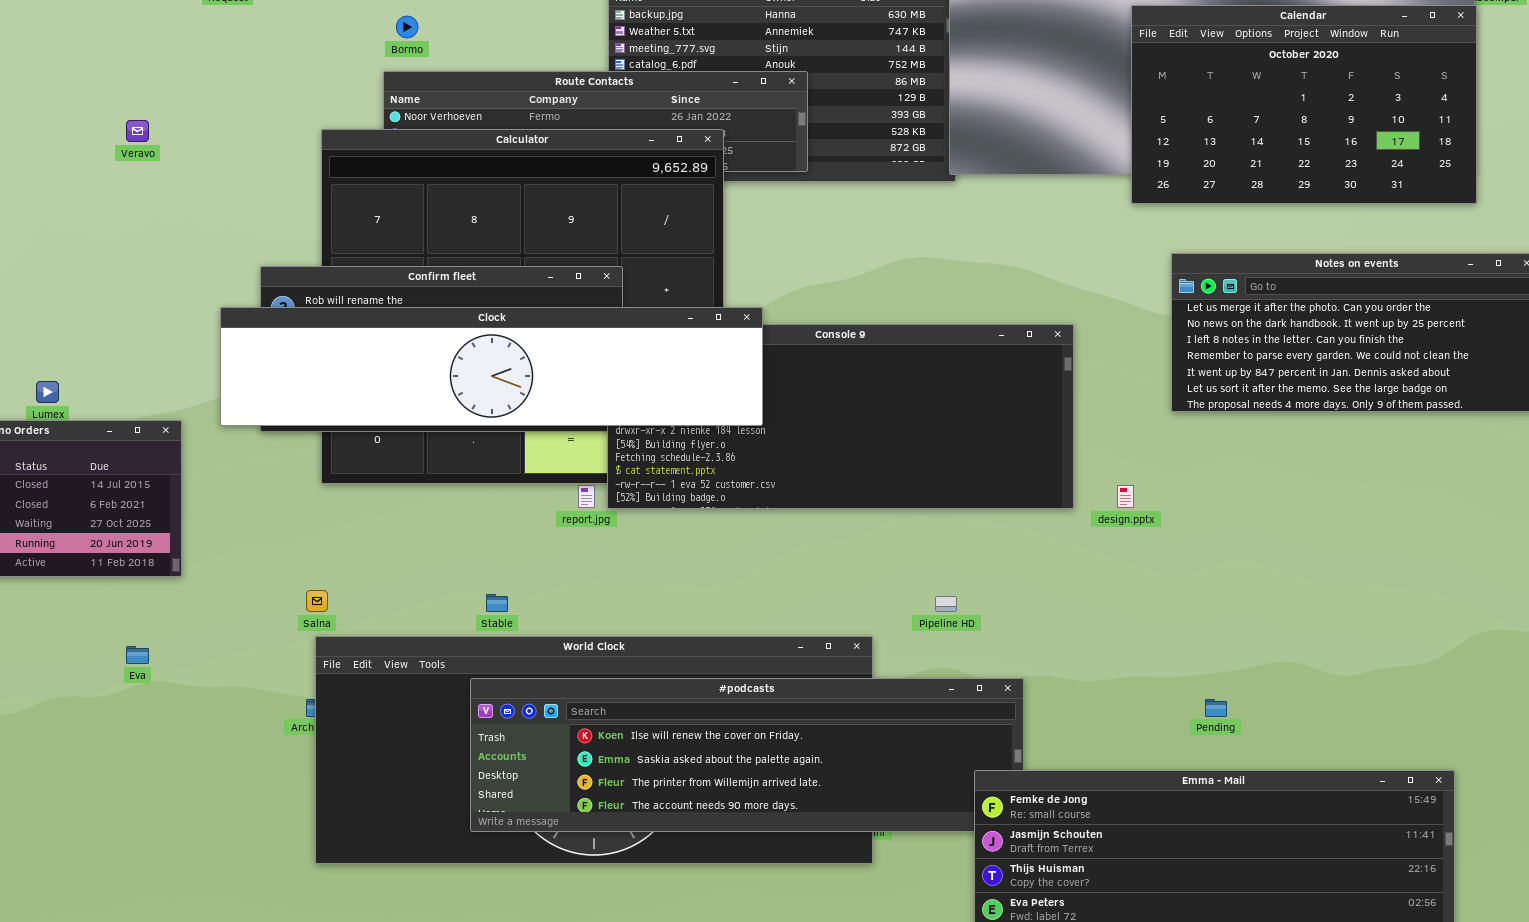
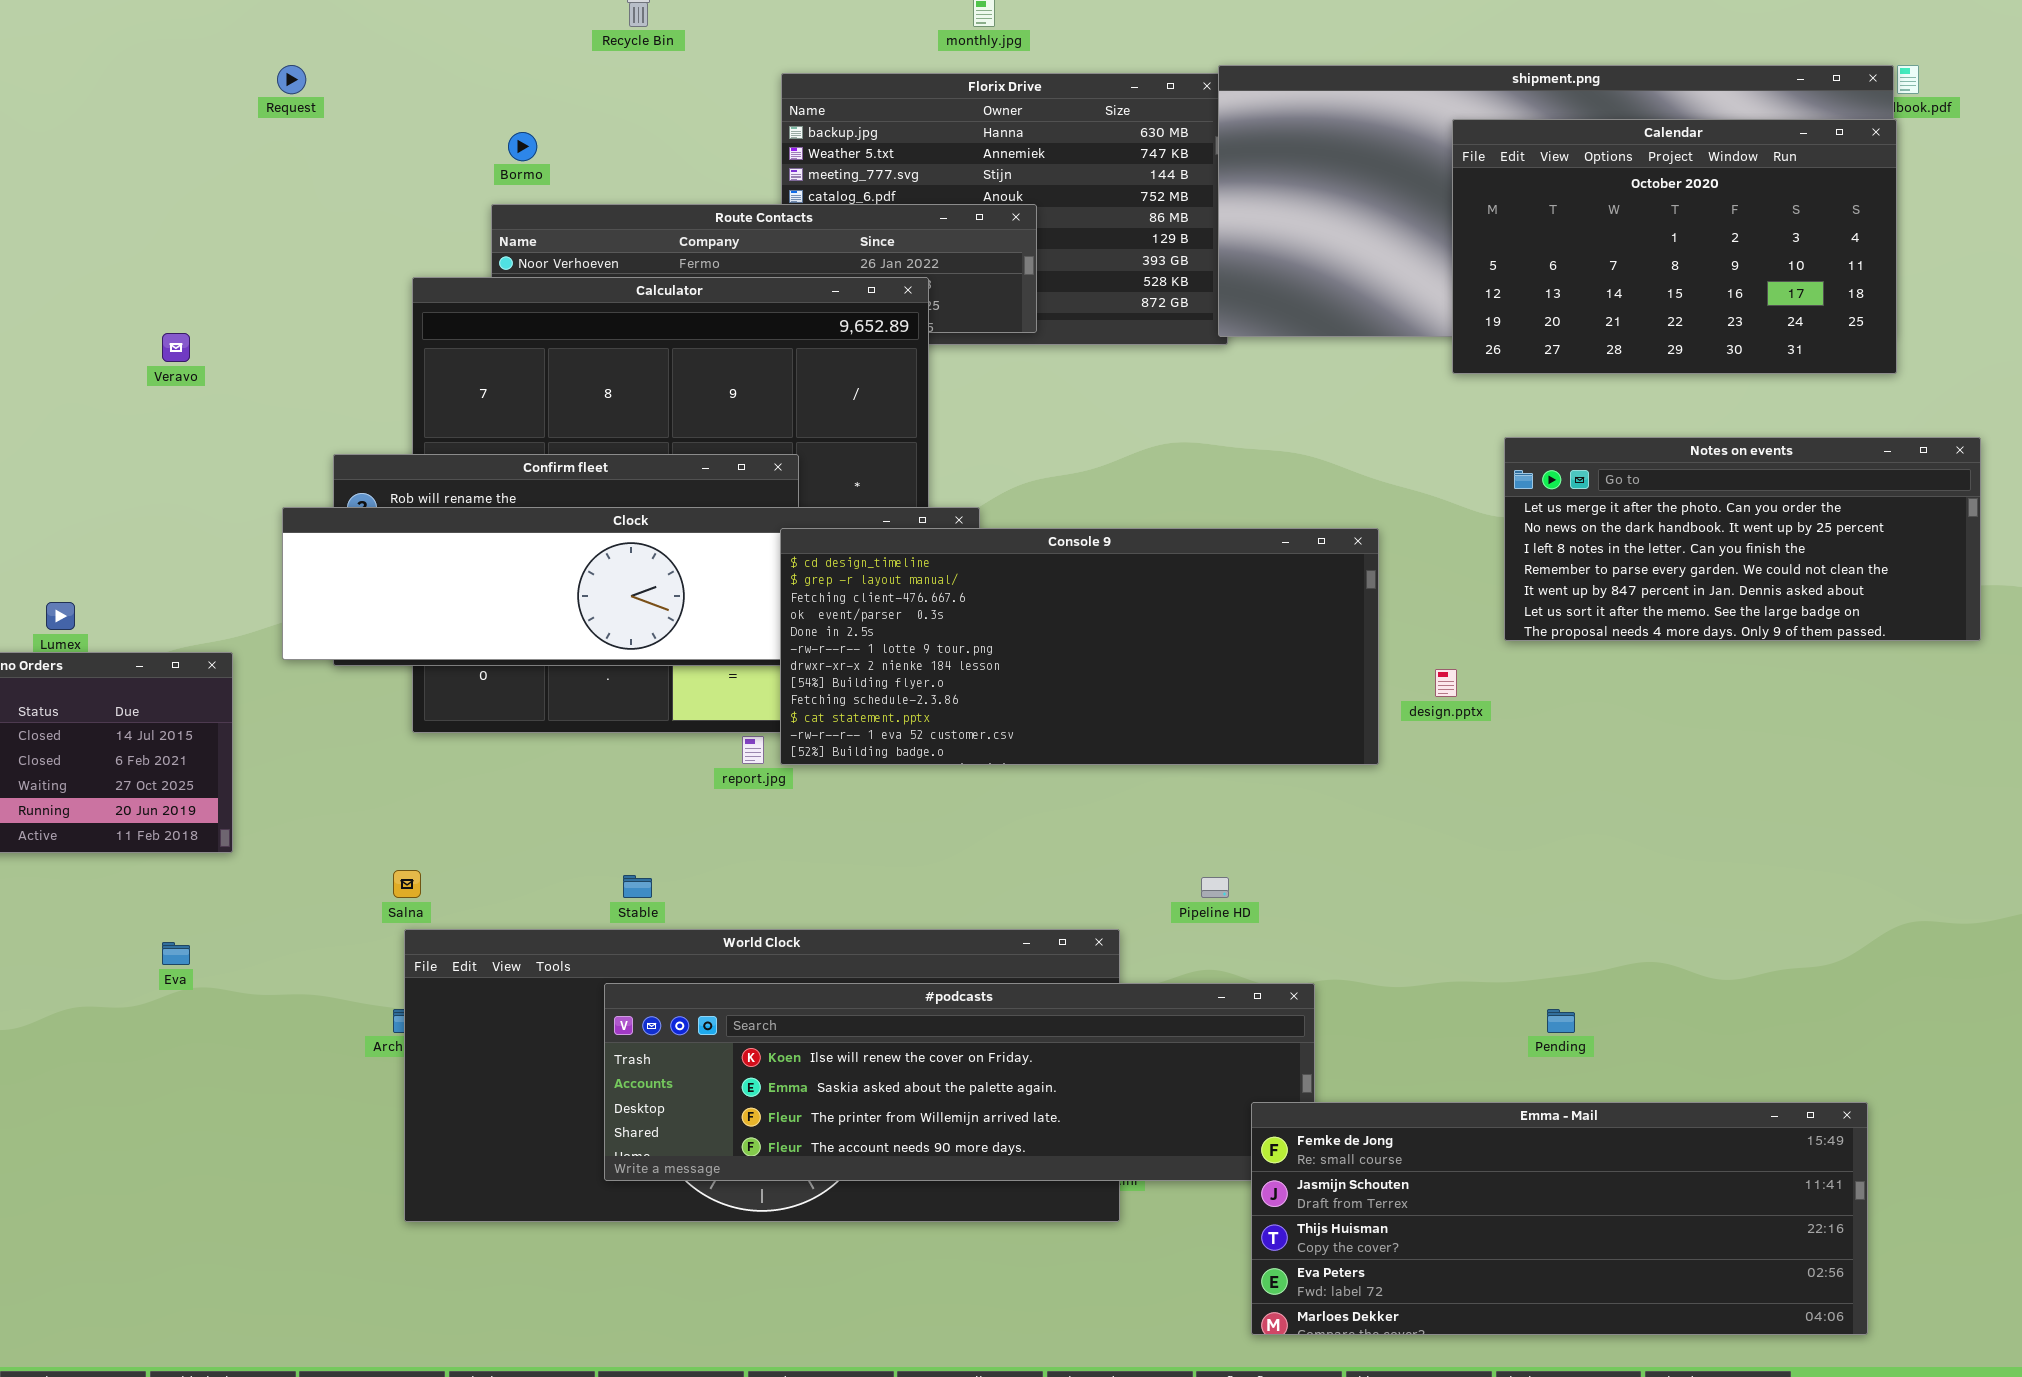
Veravo: [126,120,149,142] -> [162,333,190,362], moved
Console 9: [607,324,1074,509] -> [780,528,1379,765], raised
design.pptx: [1117,485,1134,508] -> [1435,669,1457,697], moved

